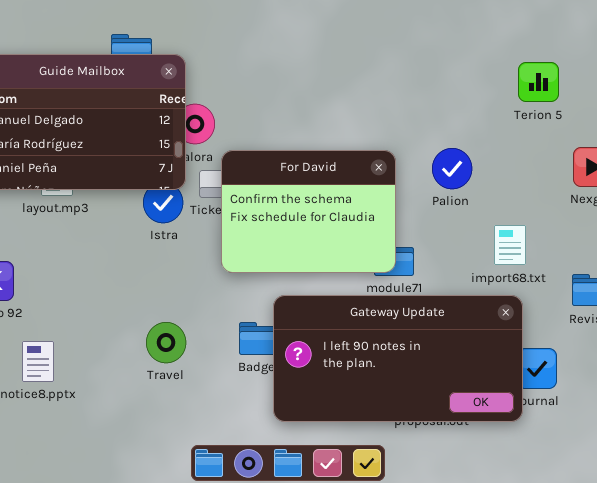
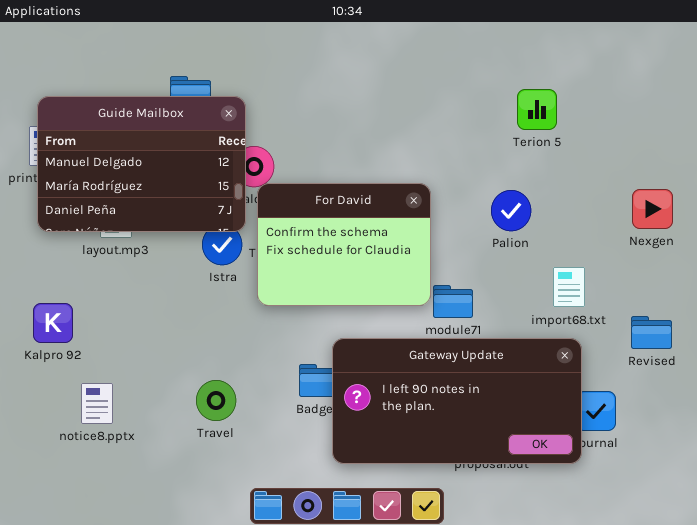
Terion 5: [518,62,559,102] -> [517,89,557,130], moved
For David: [221,150,396,273] -> [257,183,431,306], moved
Travel: [146,322,186,363] -> [196,380,236,421], moved

